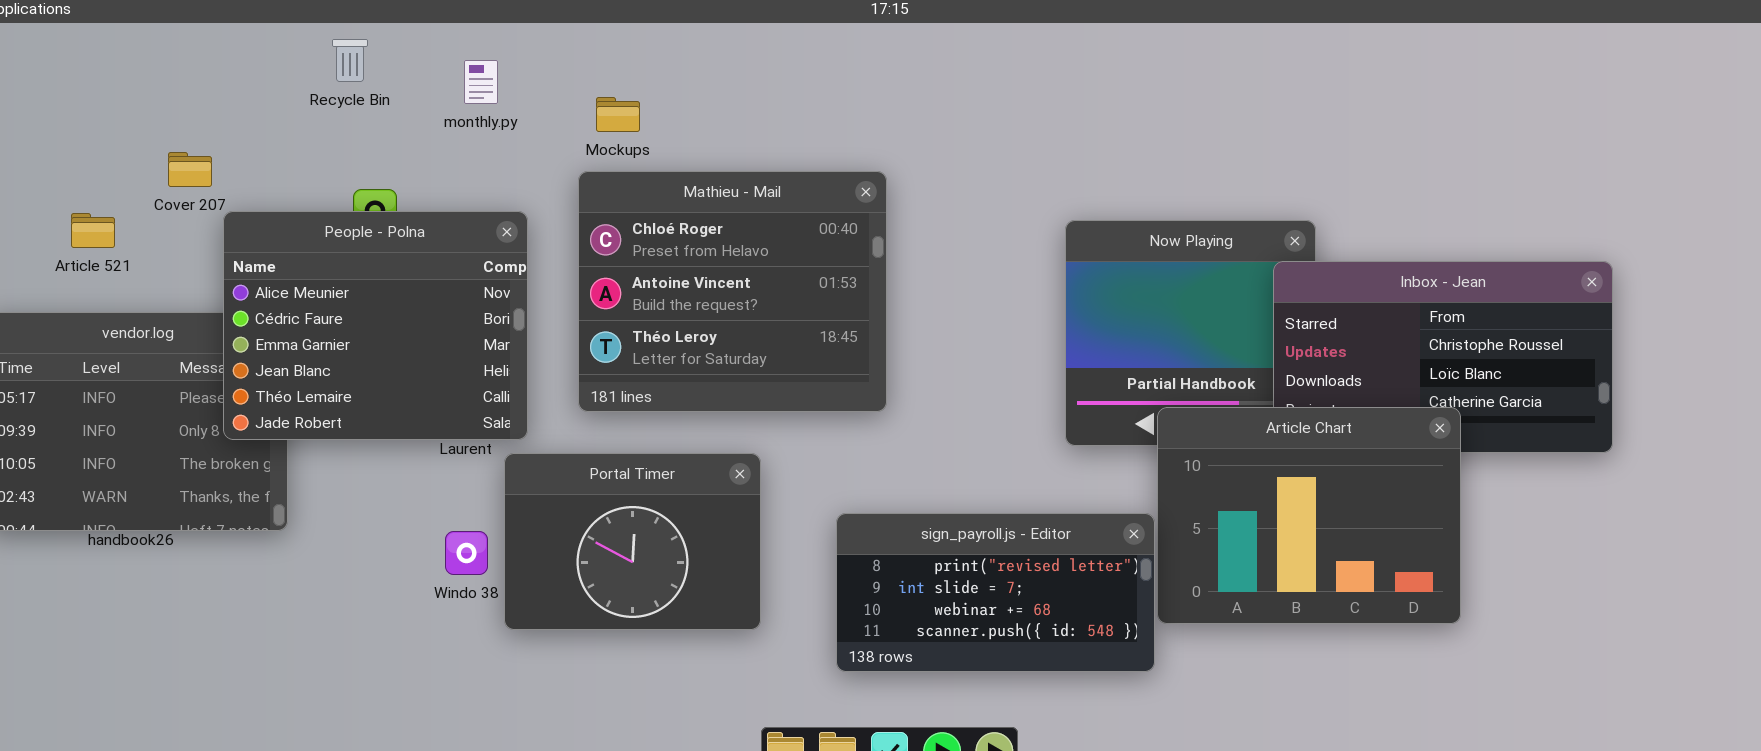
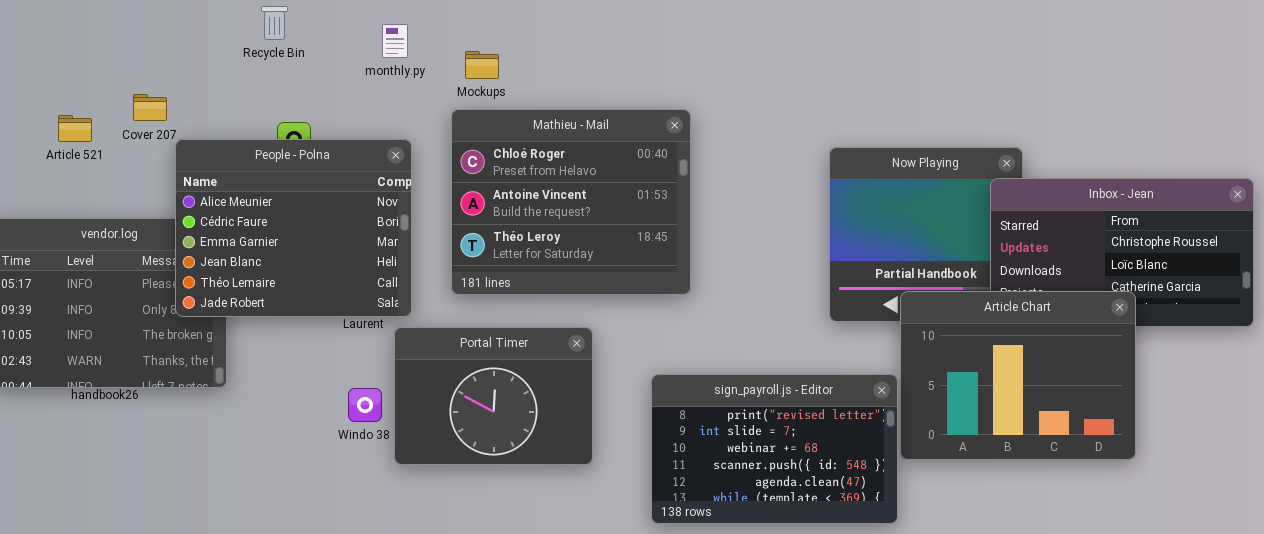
monthly.py: [464,60,498,104] -> [382,24,408,58], moved
Article 521: [71,213,115,248] -> [58,115,92,142], moved
sign_payroll.js - Editor: [836,513,1155,672] -> [651,374,898,524], resized

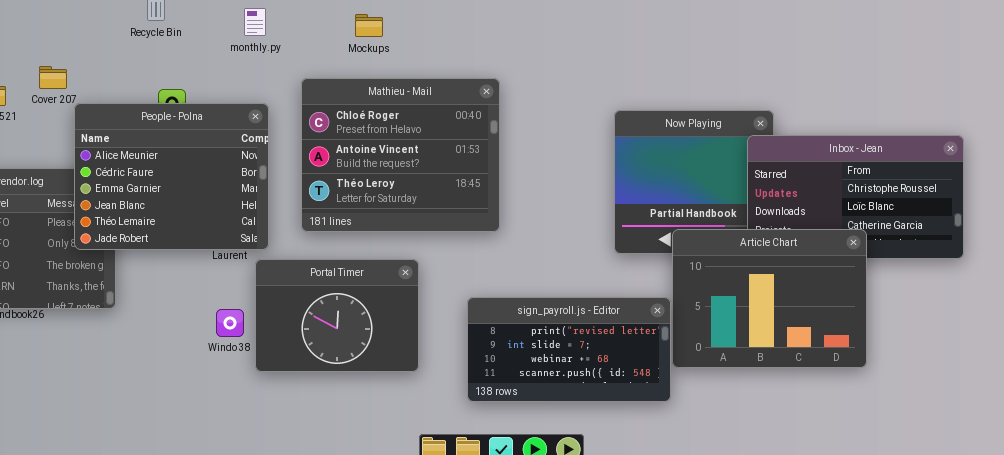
Mockups: [465,51,499,79] -> [355,14,383,37], moved
sign_payroll.js - Editor: [651,374,898,524] -> [467,297,671,402], resized

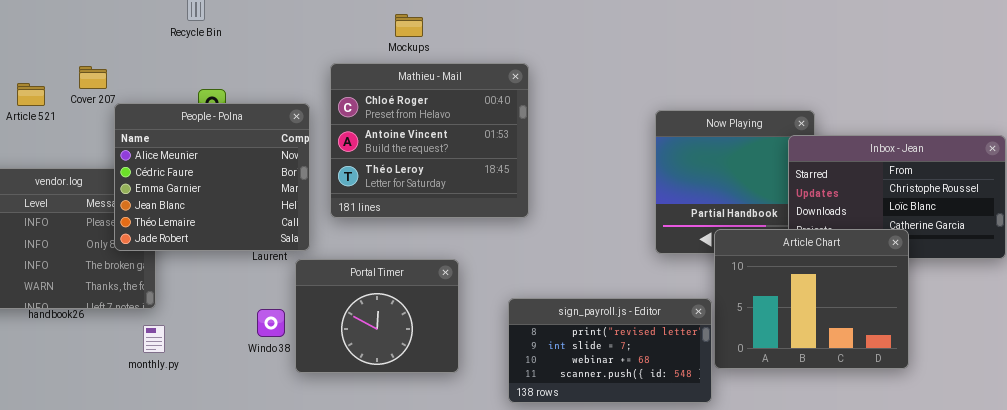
monthly.py: [244,8,266,36] -> [143,325,165,353], moved
Mathieu - Mail: [301,78,500,232] -> [330,63,529,218], moved

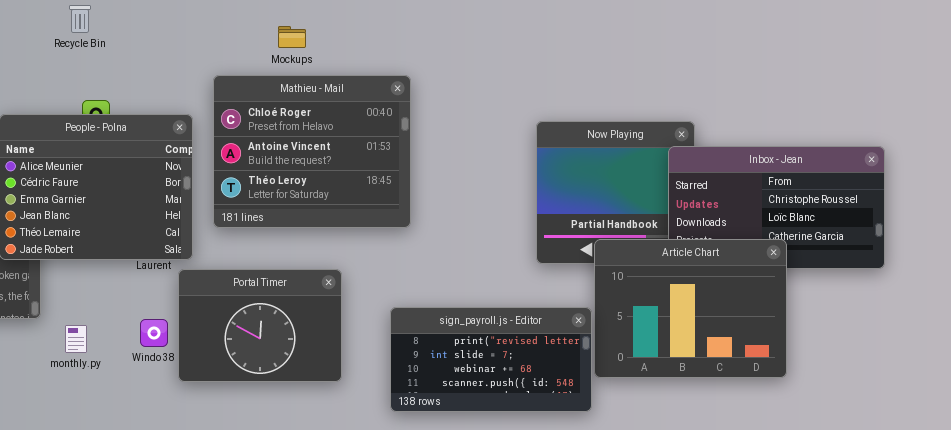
monthly.py: [143,325,165,353] -> [65,325,87,353], moved

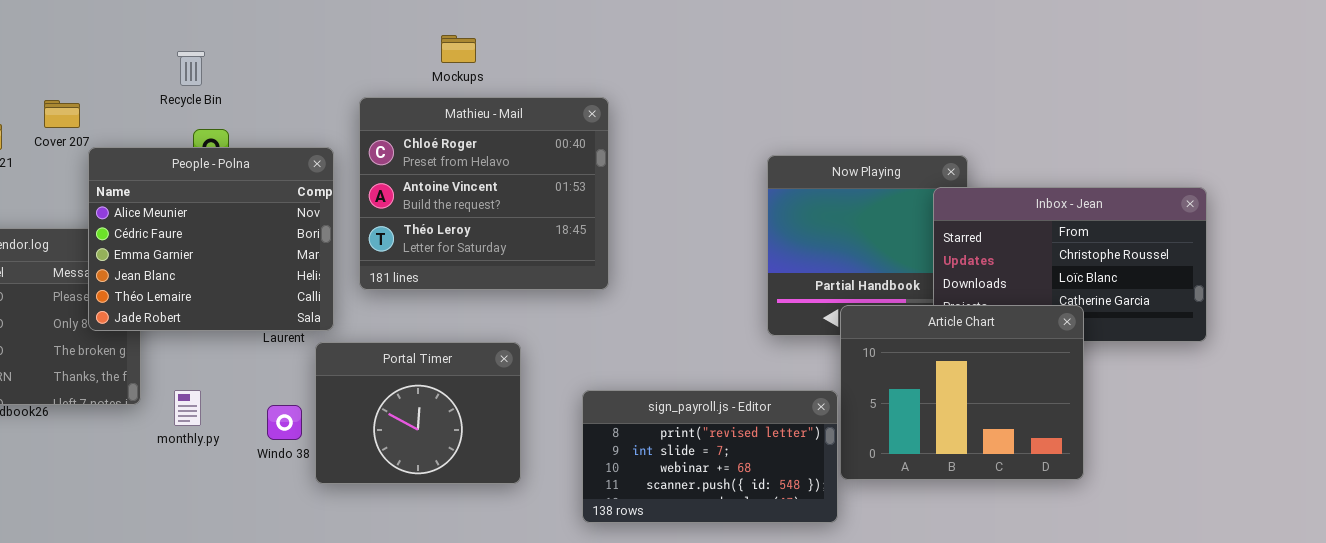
Recycle Bin: [69,5,91,33] -> [177,51,205,86], moved
monthly.py: [65,325,87,353] -> [174,390,201,426], moved

